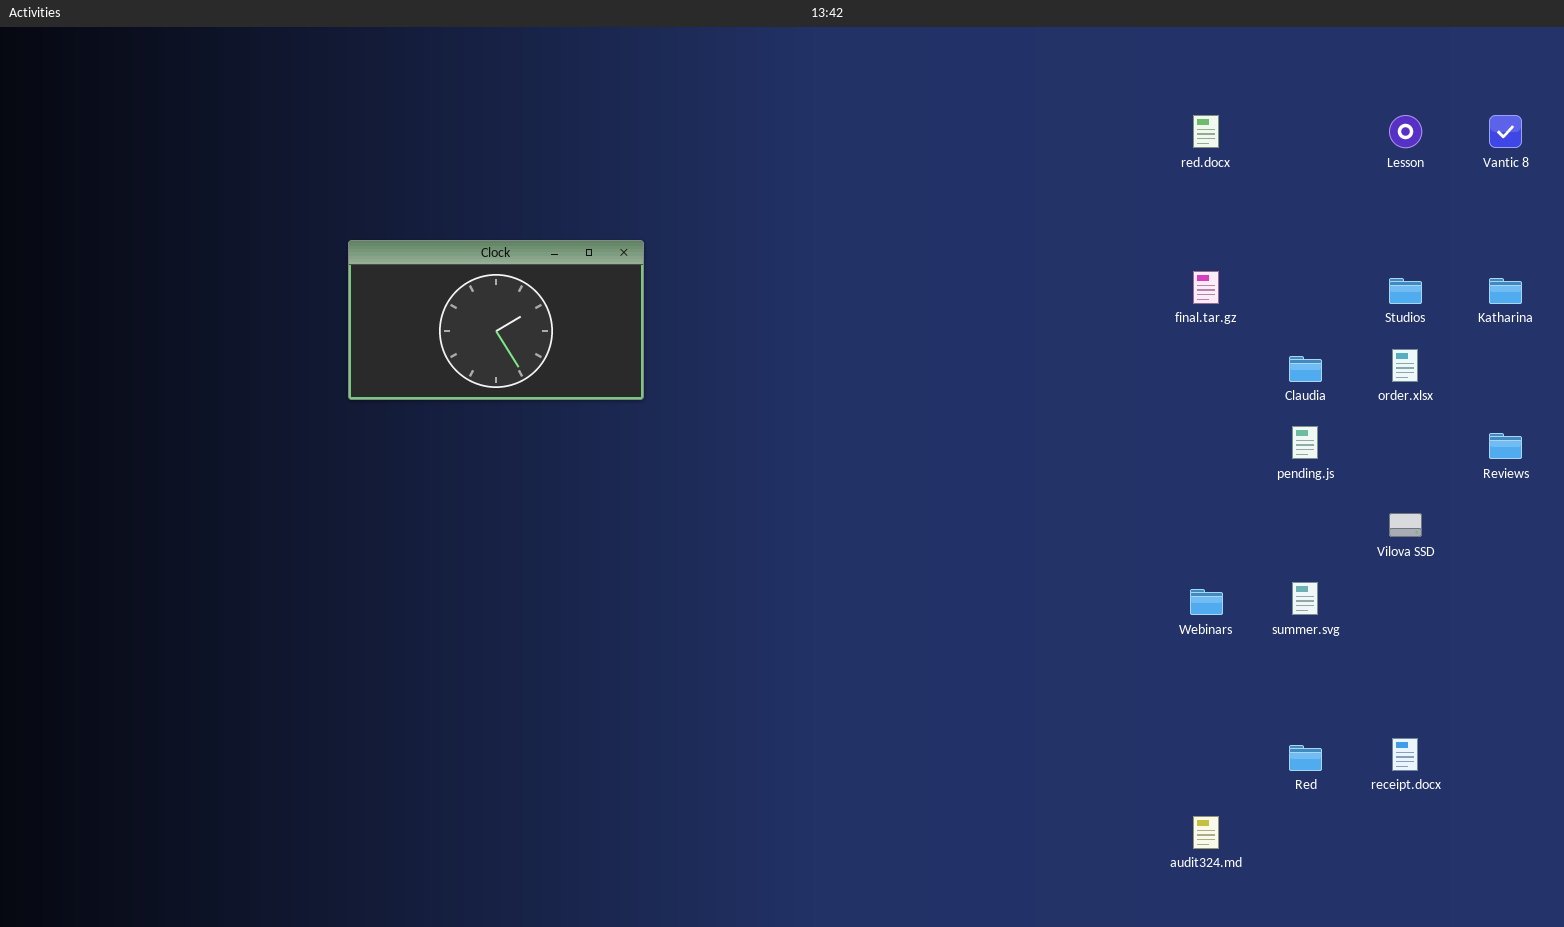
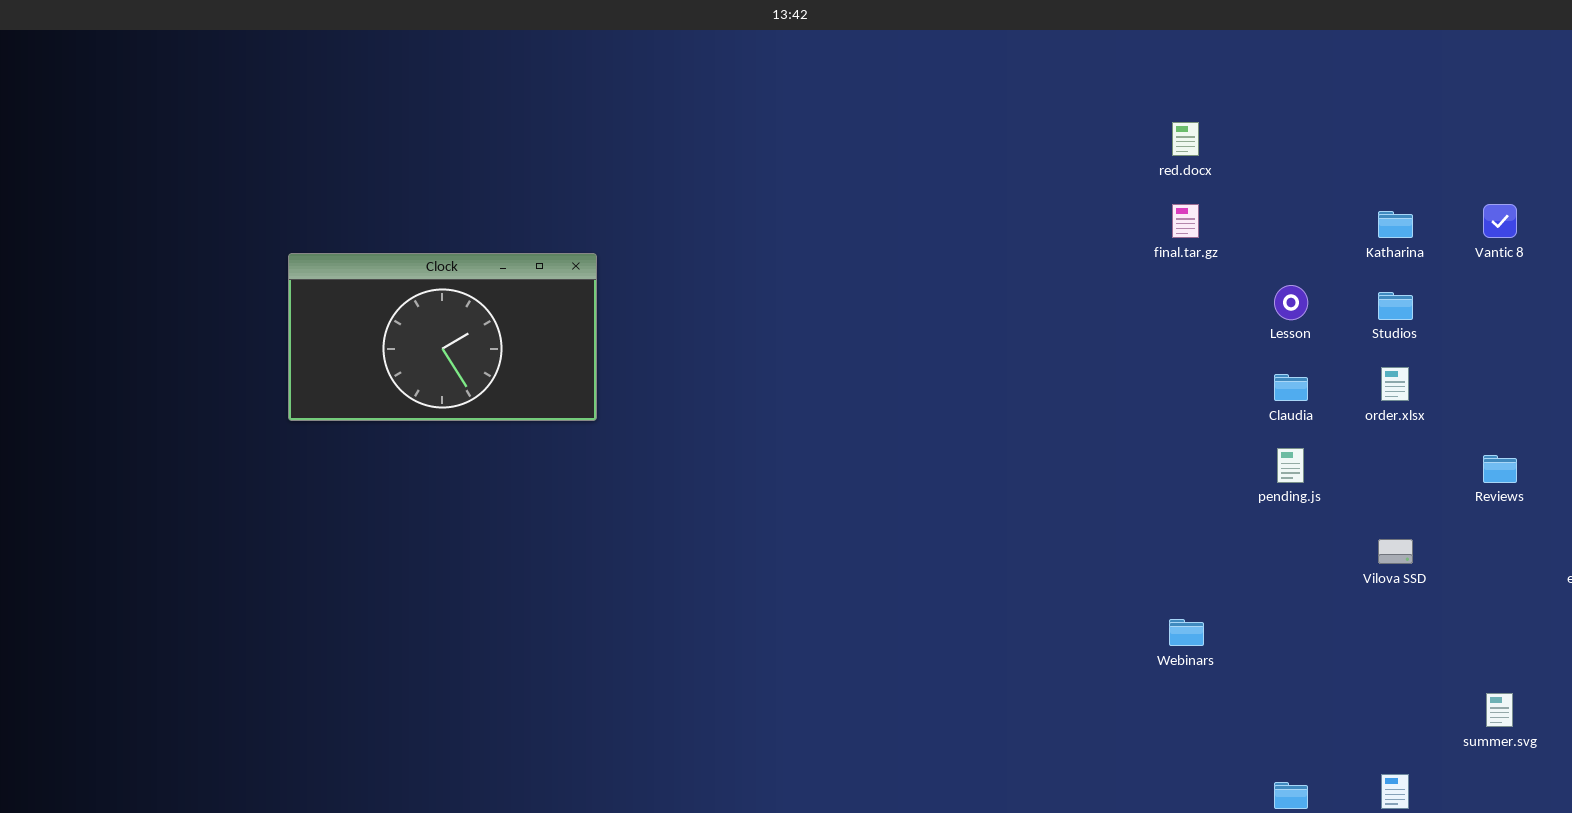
Lesson: [1389,115,1422,148] -> [1274,285,1308,320], moved
Vantic 8: [1489,115,1522,148] -> [1483,204,1517,238], moved
final.tar.gz: [1193,271,1219,304] -> [1172,204,1199,238], moved
Katharina: [1489,278,1522,304] -> [1378,211,1413,238], moved
summer.svg: [1292,582,1318,615] -> [1486,693,1513,727], moved

